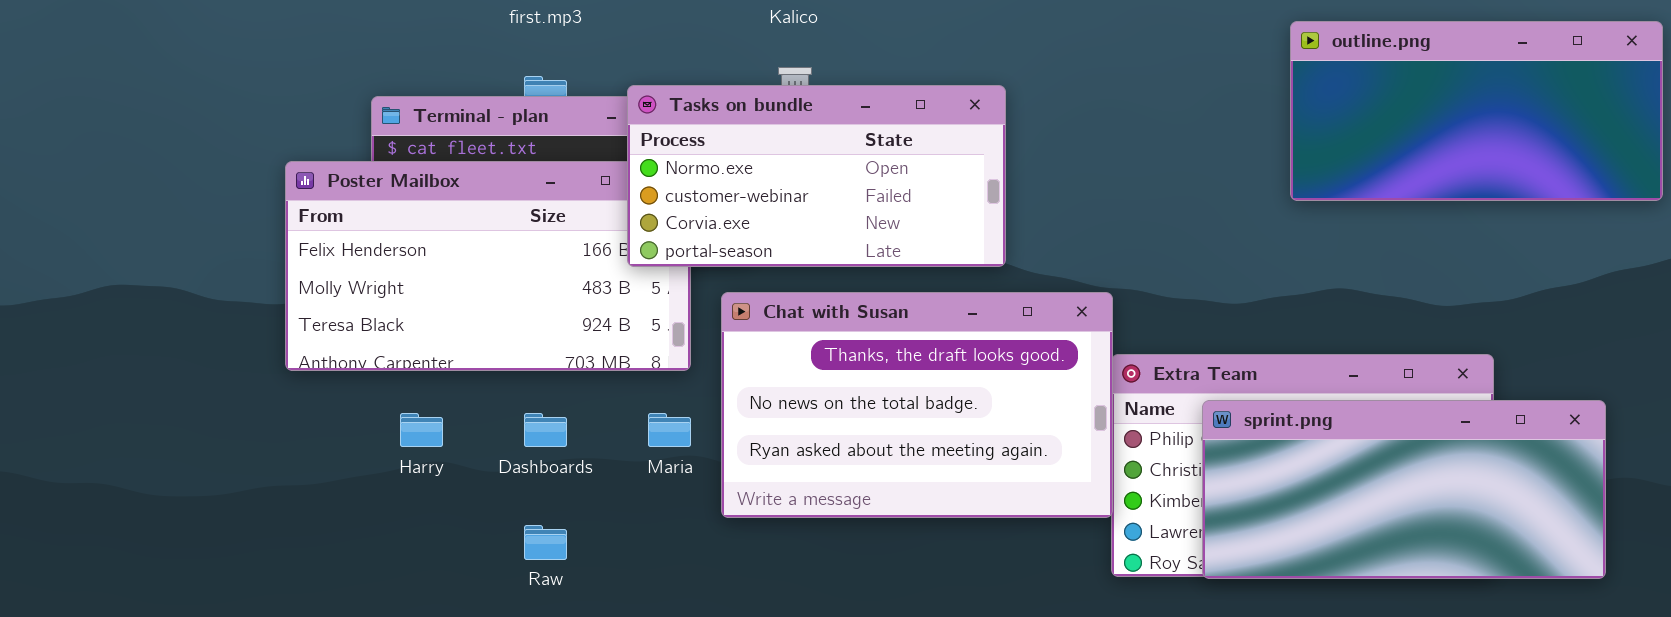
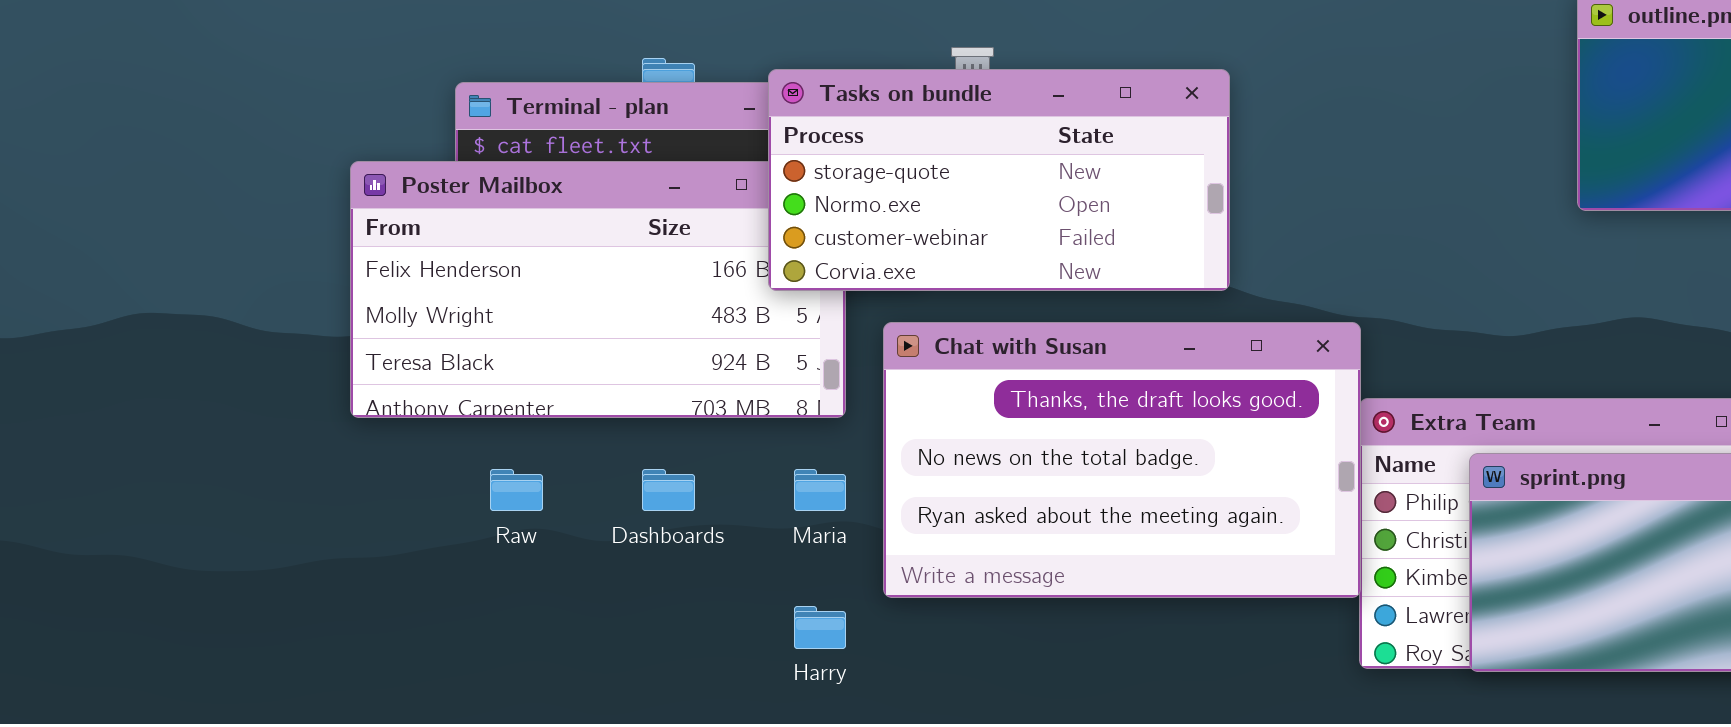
Tasks on bundle: [627,85,1006,267] -> [768,69,1230,291], scrolled up 1 row
Harry: [400,413,443,447] -> [794,606,846,649], moved
Raw: [524,525,567,560] -> [490,469,543,511], moved

